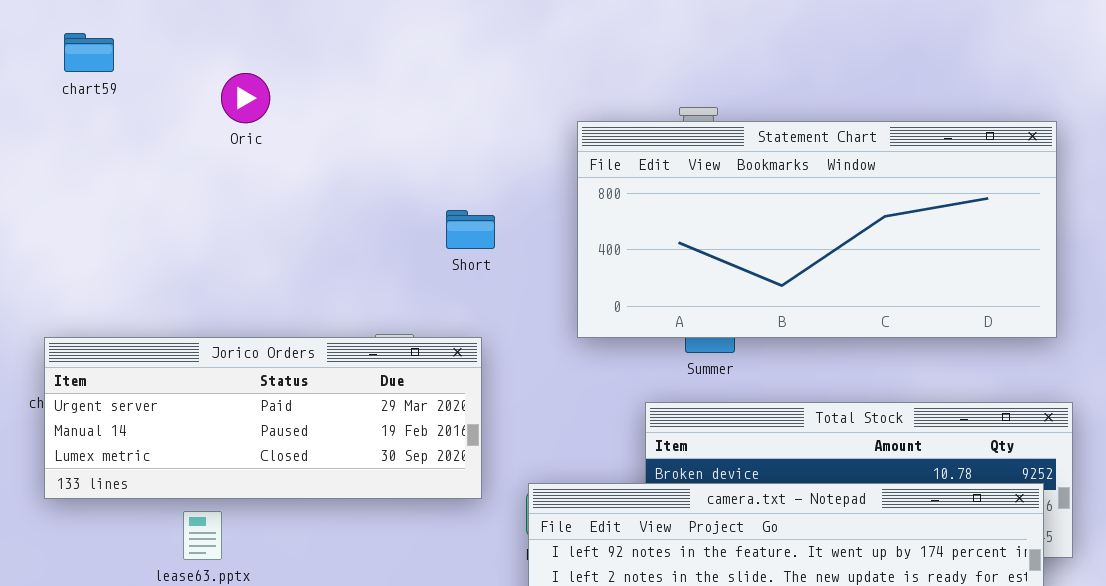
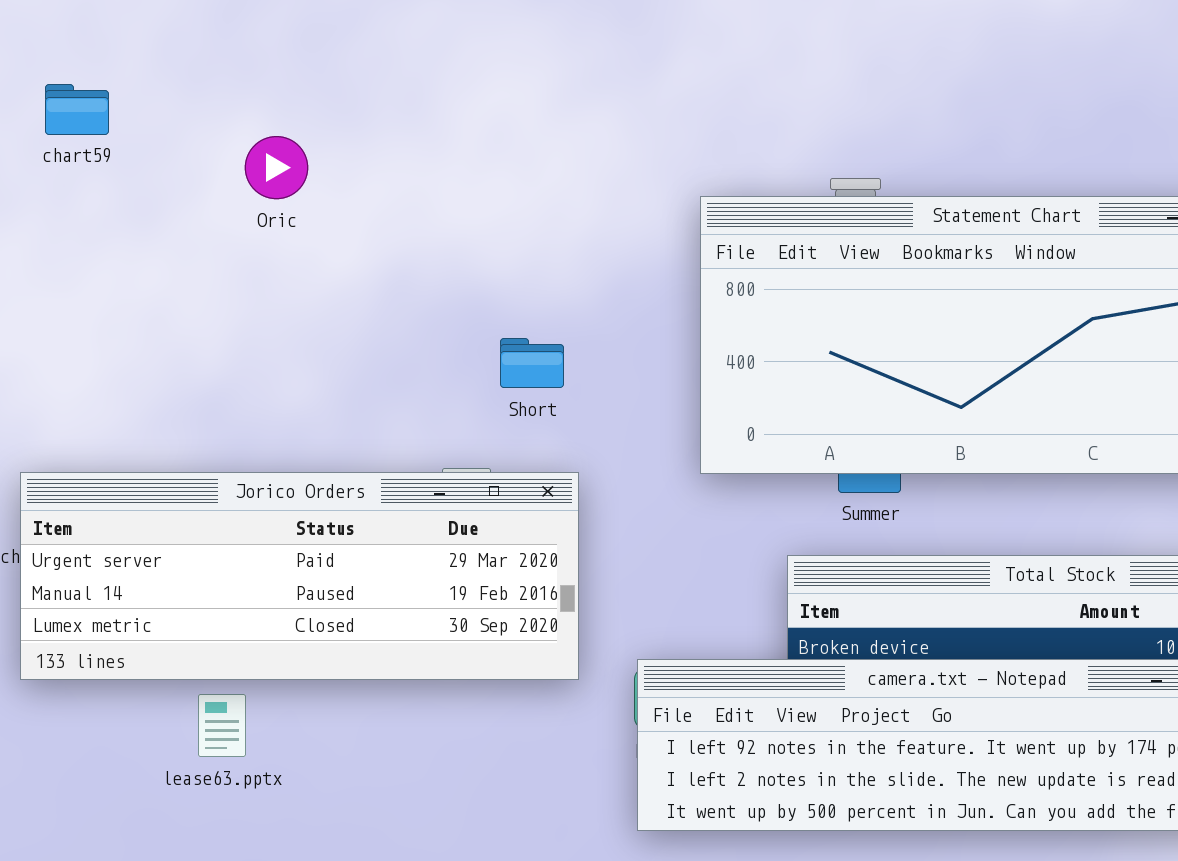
Short: [446,210,495,249] -> [500,338,564,388], moved

